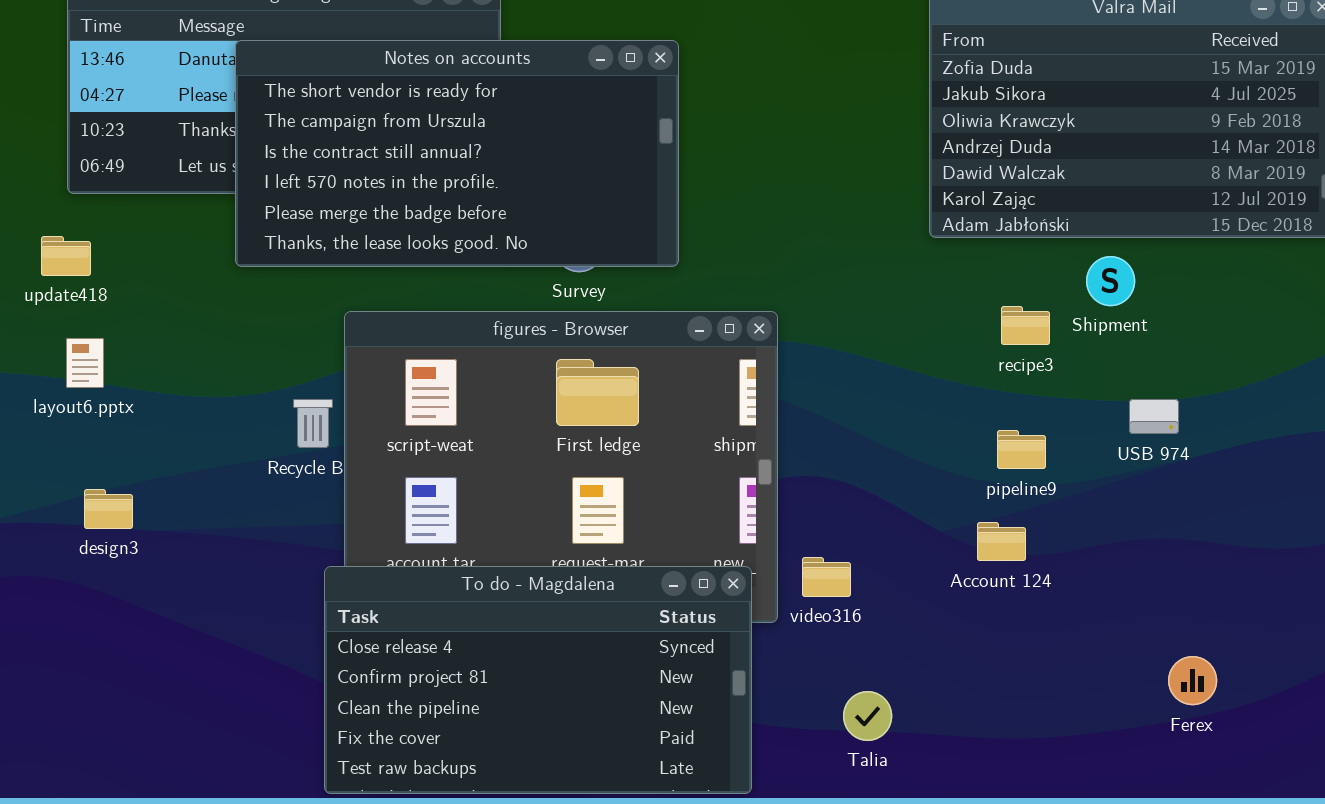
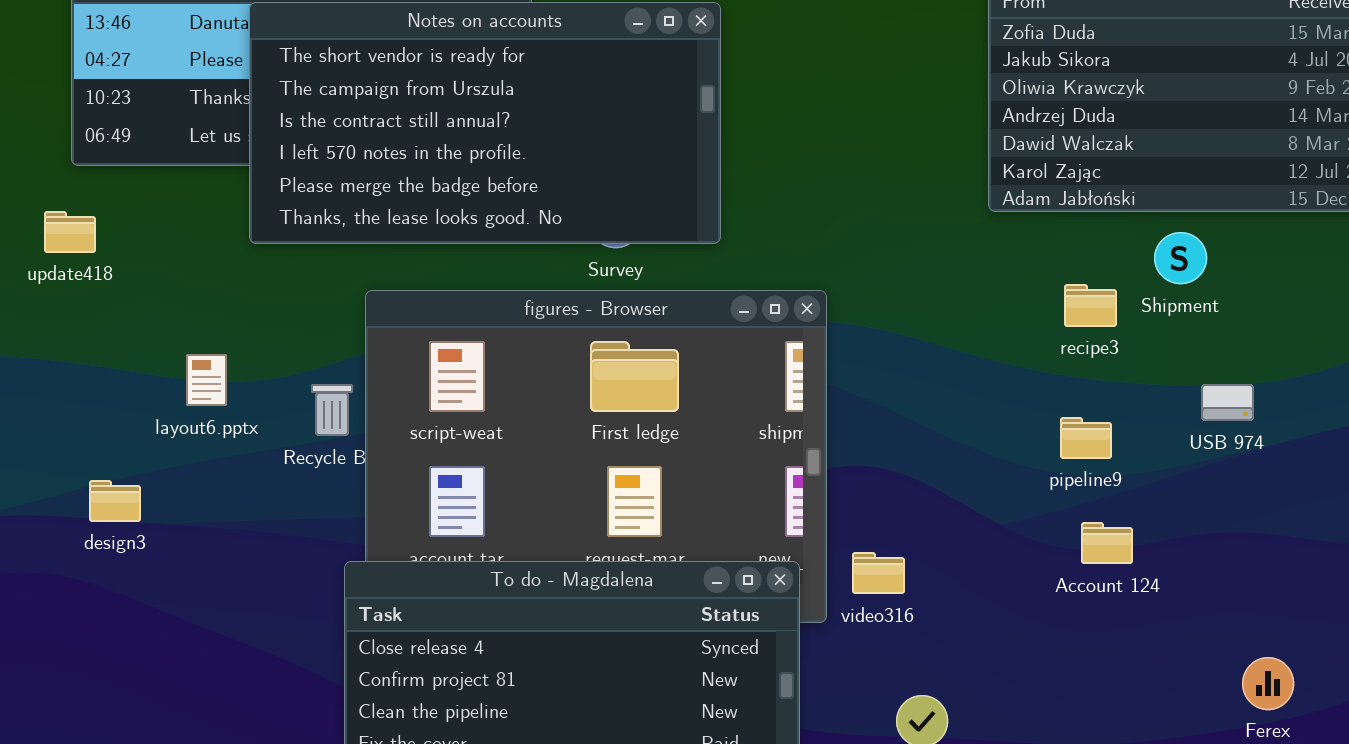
layout6.pptx: [66,338,104,388] -> [186,354,227,406], moved
Account 124: [977,522,1026,561] -> [1081,522,1133,564], moved

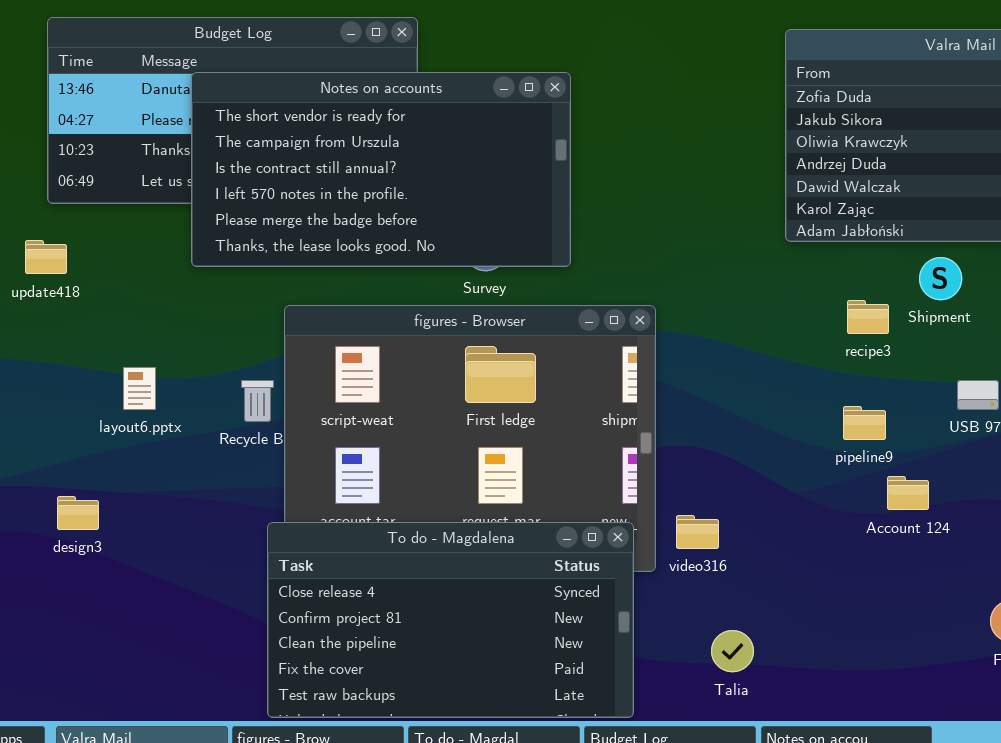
layout6.pptx: [186,354,227,406] -> [123,367,156,410], moved
design3: [89,480,141,522] -> [57,496,99,530], moved
Account 124: [1081,522,1133,564] -> [887,476,929,510], moved

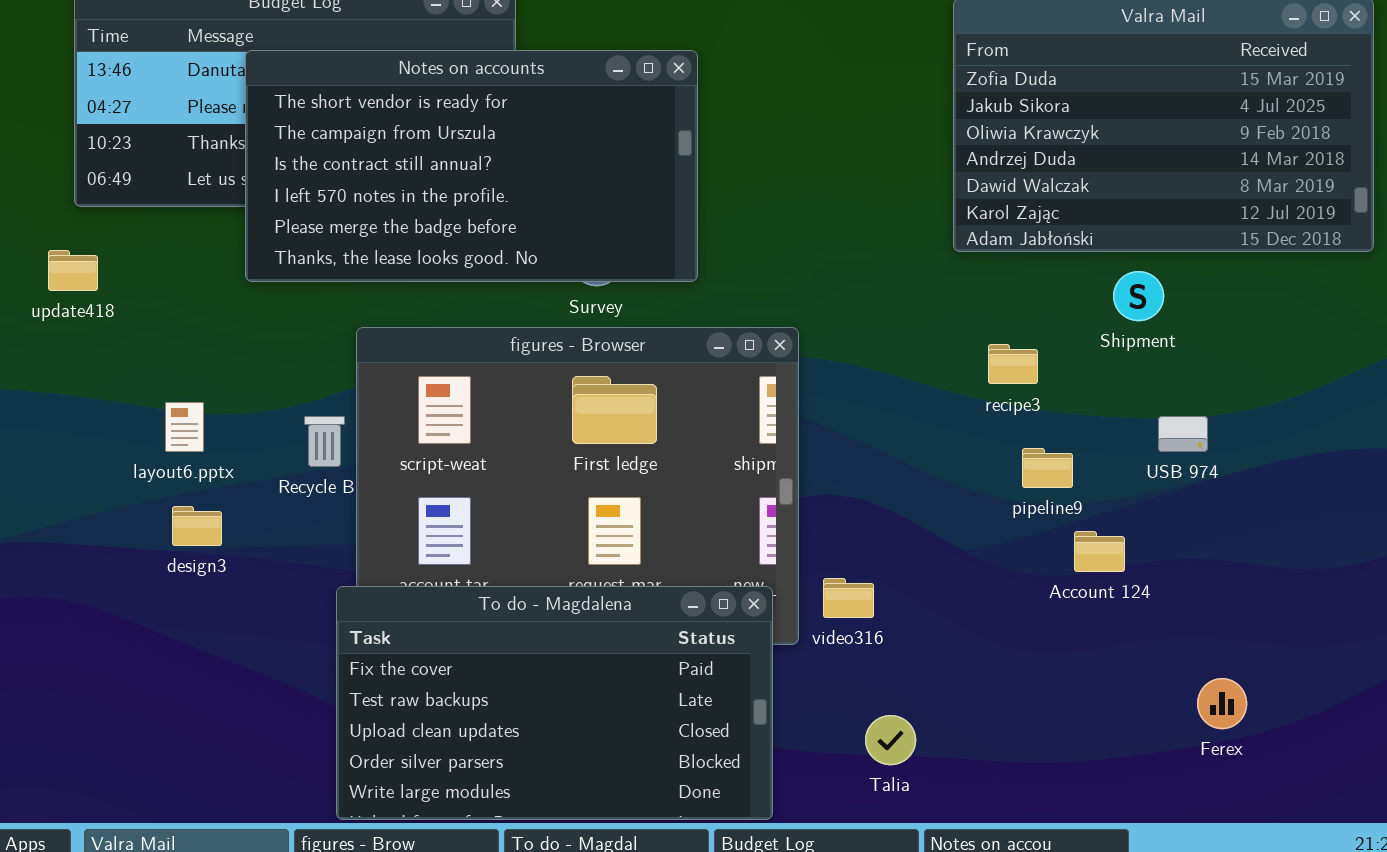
recipe3: [847,300,889,334] -> [988,344,1038,384], moved
design3: [57,496,99,530] -> [172,506,222,546], moved
To do - Magdalena: [267,522,634,718] -> [336,586,773,820], scrolled down 3 rows

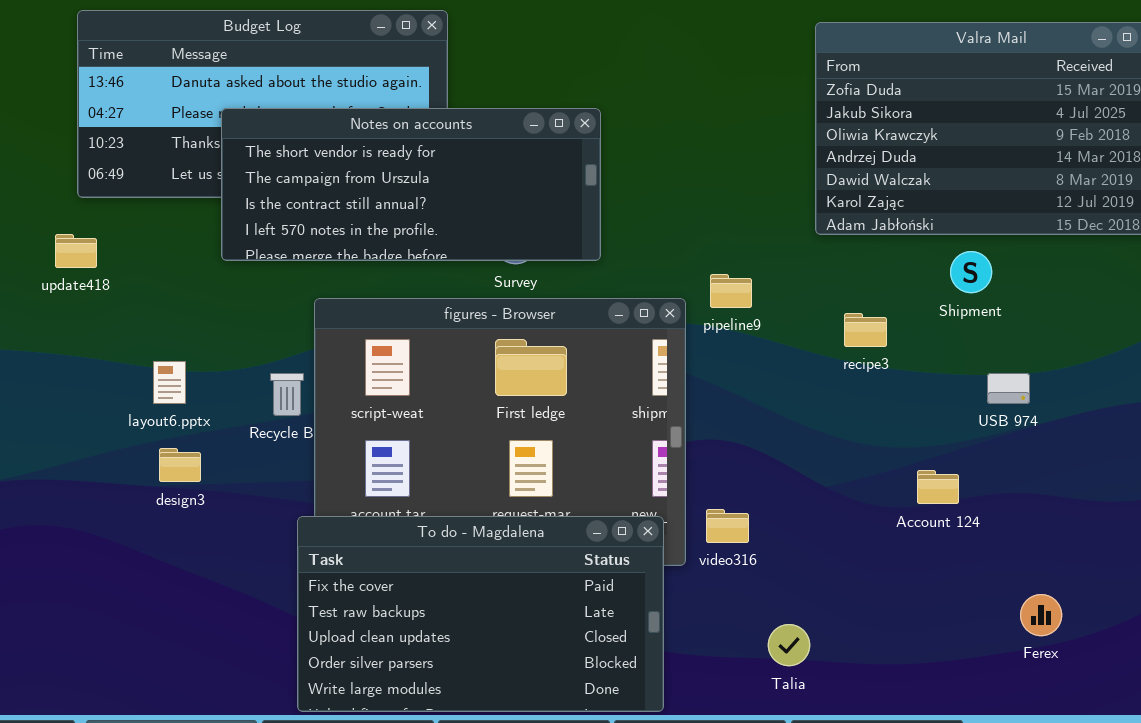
Notes on accounts: [245,50,698,282] -> [221,108,601,261], resized
pipeline9: [1022,448,1073,488] -> [710,274,752,308], moved
Talia: [865,715,916,765] -> [768,624,810,666], moved

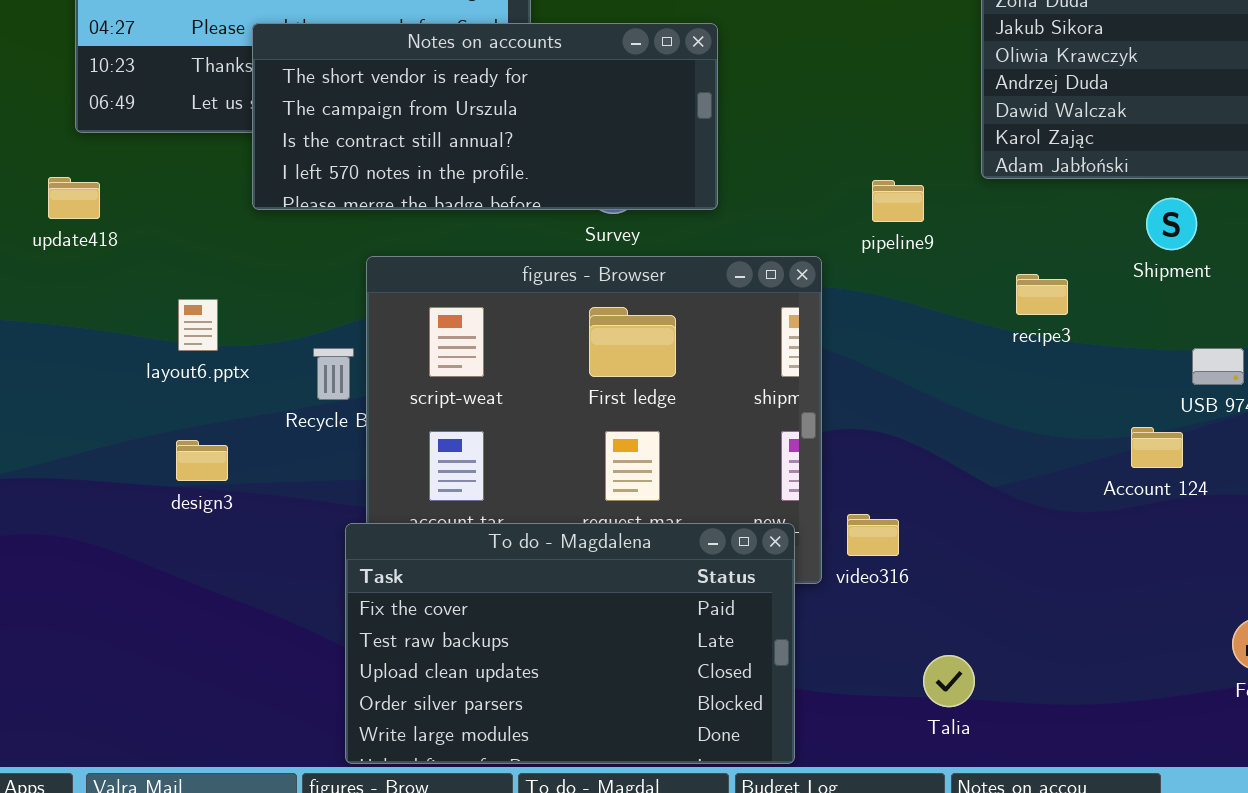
pipeline9: [710,274,752,308] -> [872,180,924,222], moved
layout6.pptx: [153,361,186,404] -> [178,299,218,351], moved
Account 124: [917,470,959,504] -> [1131,427,1183,468], moved

